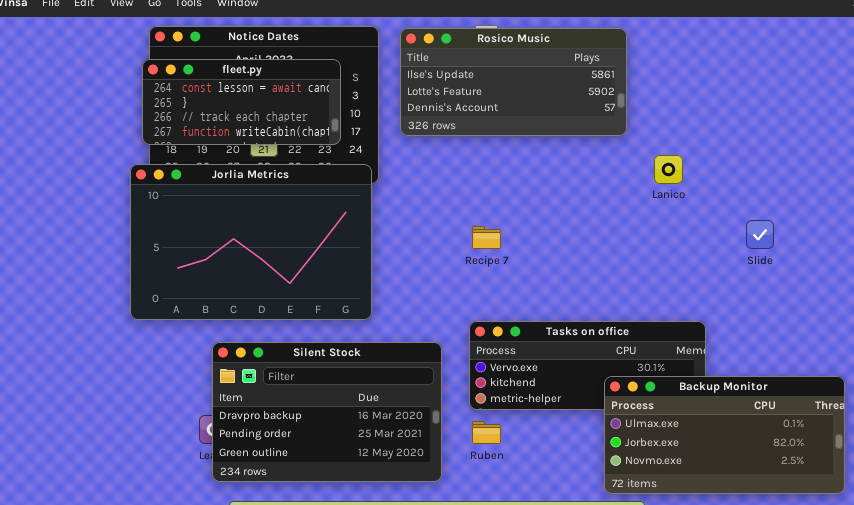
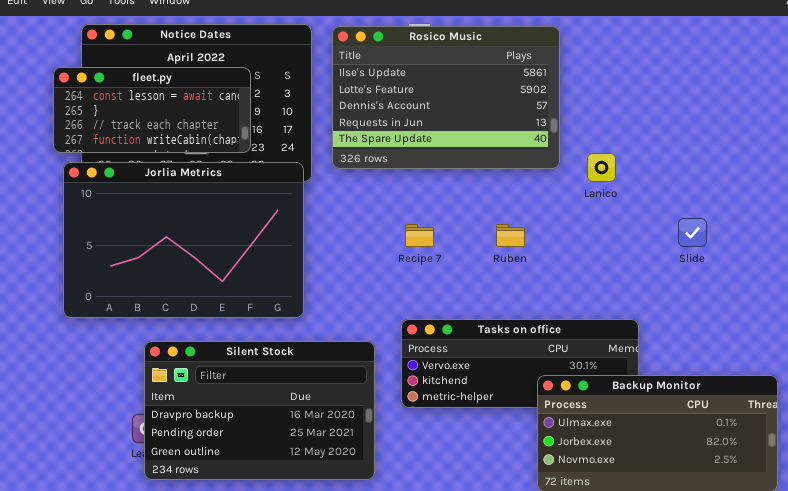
Rosico Music: [400,28,627,136] -> [332,26,560,169], resized
fleet.py: [142,59,341,145] -> [53,67,251,153], moved
Ruben: [472,421,501,444] -> [496,224,525,247], moved

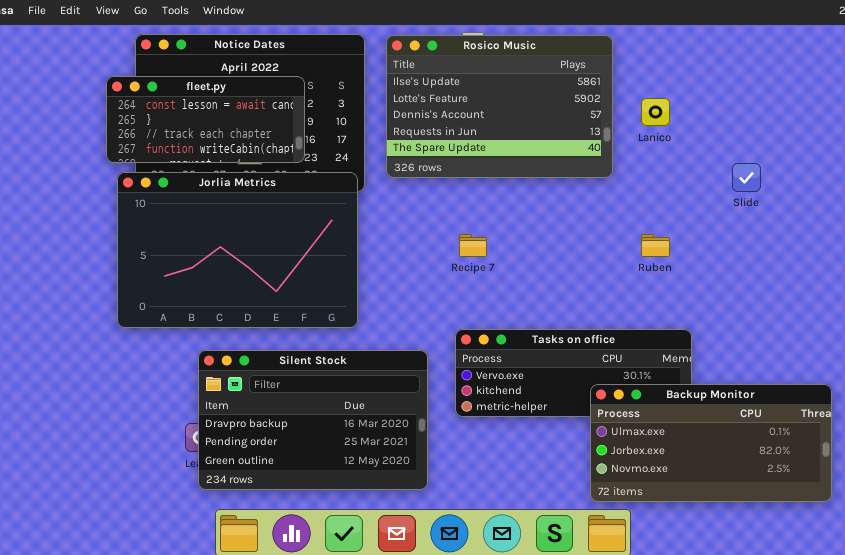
Lanico: [587,153,616,182] -> [641,98,670,126], moved
Slide: [678,218,707,247] -> [732,163,761,192], moved
Ruben: [496,224,525,247] -> [641,234,670,257], moved

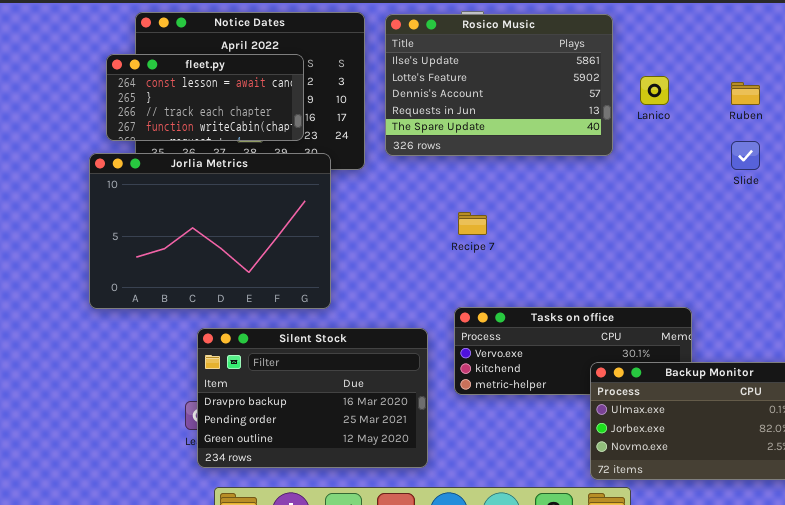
Jorlia Metrics: [117,172,358,328] -> [89,153,331,309], moved
Ruben: [641,234,670,257] -> [731,82,760,105], moved

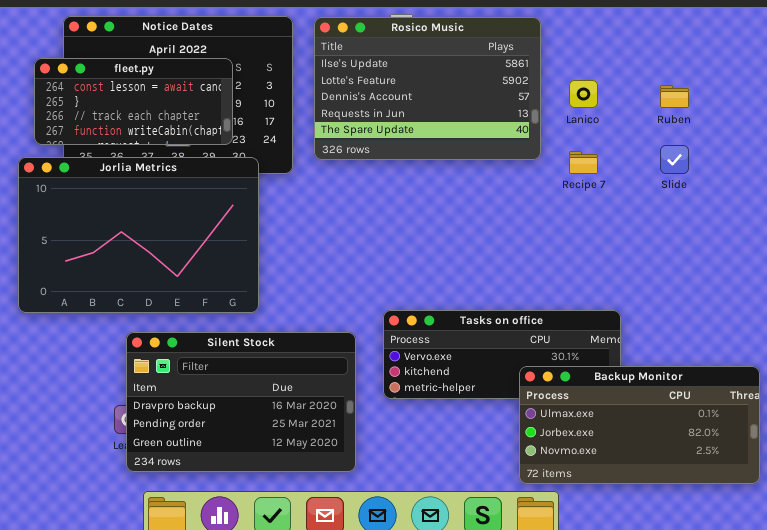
Recipe 7: [458,212,487,235] -> [569,151,598,174], moved

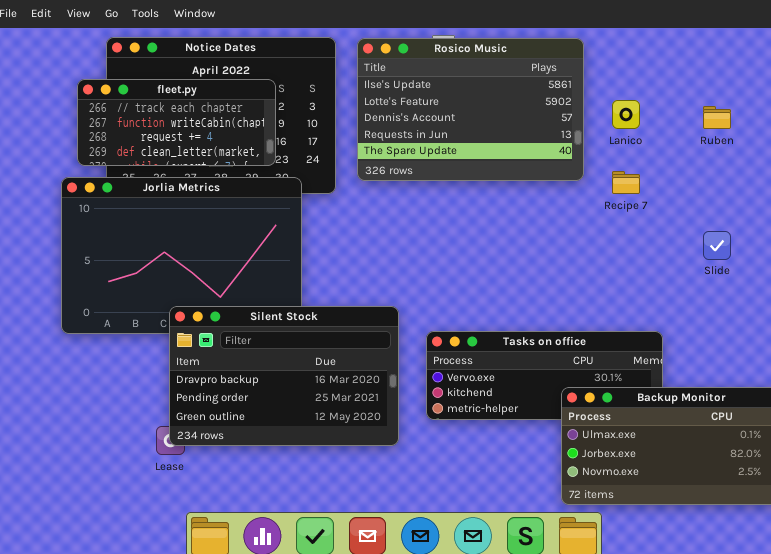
fleet.py: [34,58,233,145] -> [77,79,276,166], scrolled down 2 rows
Slide: [660,145,689,174] -> [703,231,731,260], moved
Silent Stock: [126,332,356,472] -> [169,306,399,446], moved

